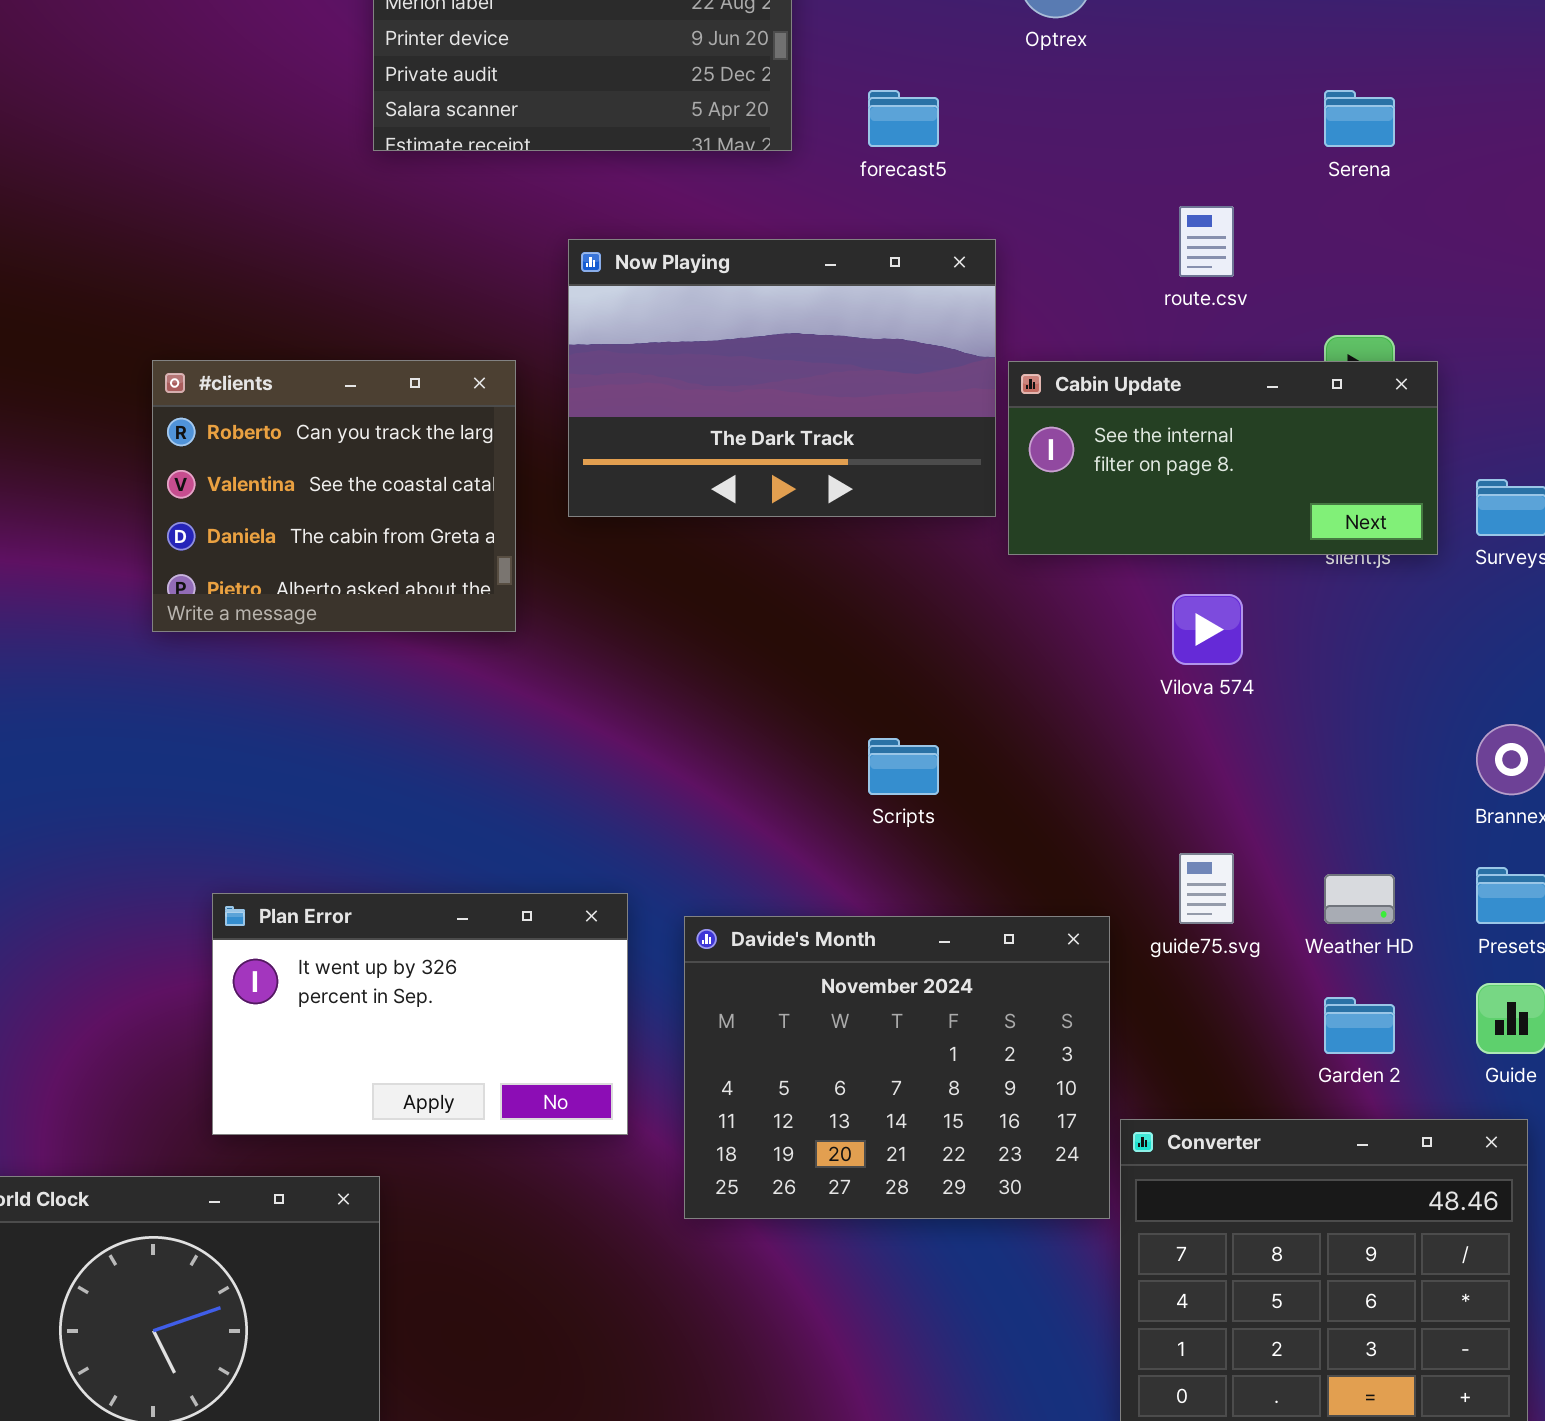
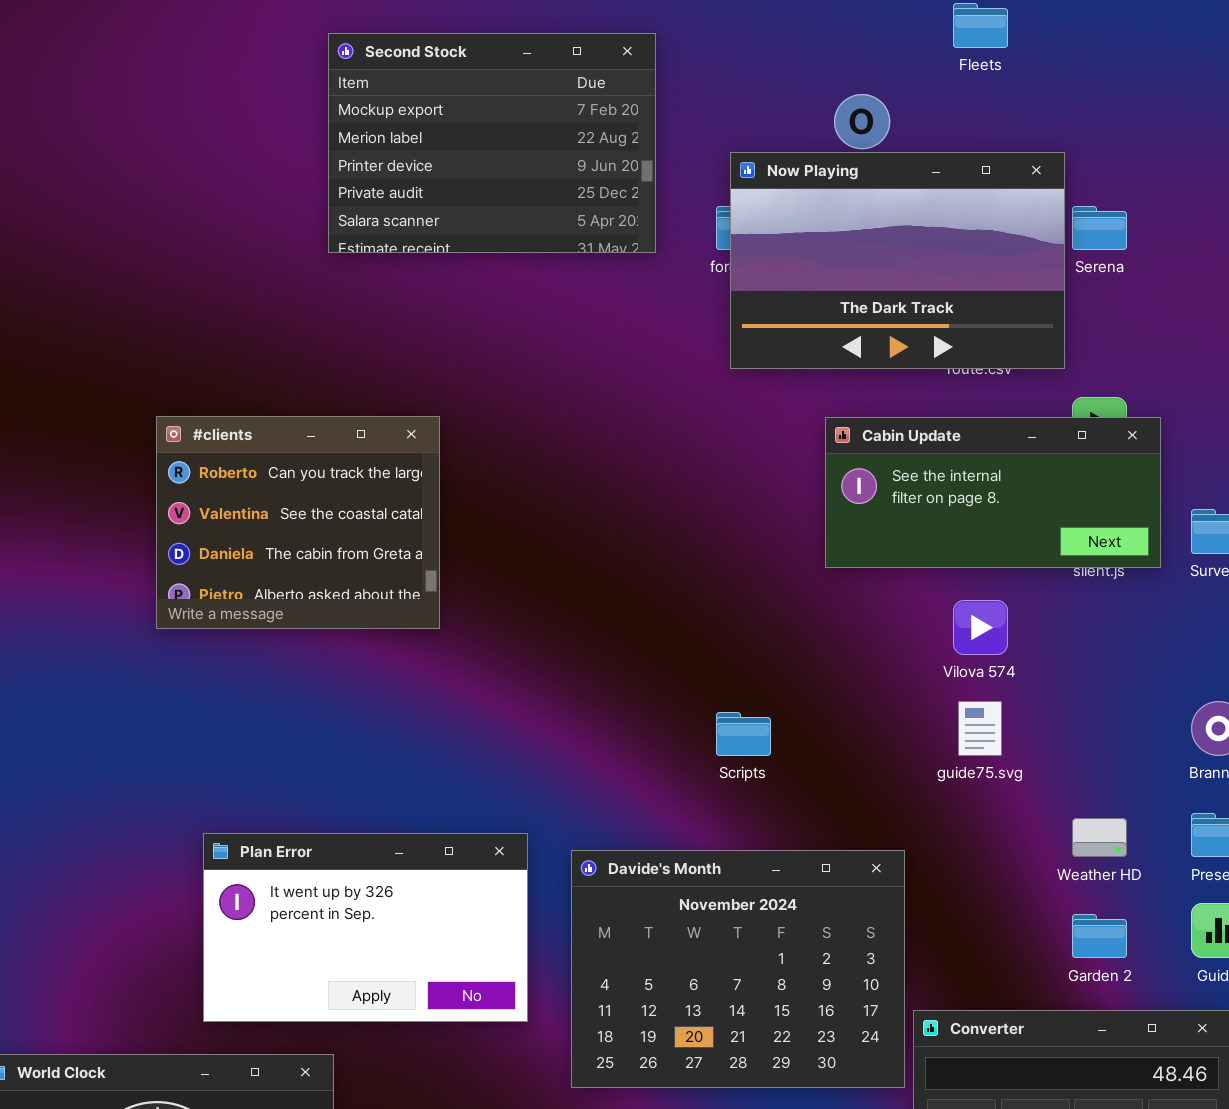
Now Playing: [568,239,996,517] -> [730,152,1065,369], moved
guide75.svg: [1179,853,1234,924] -> [958,701,1002,756], moved

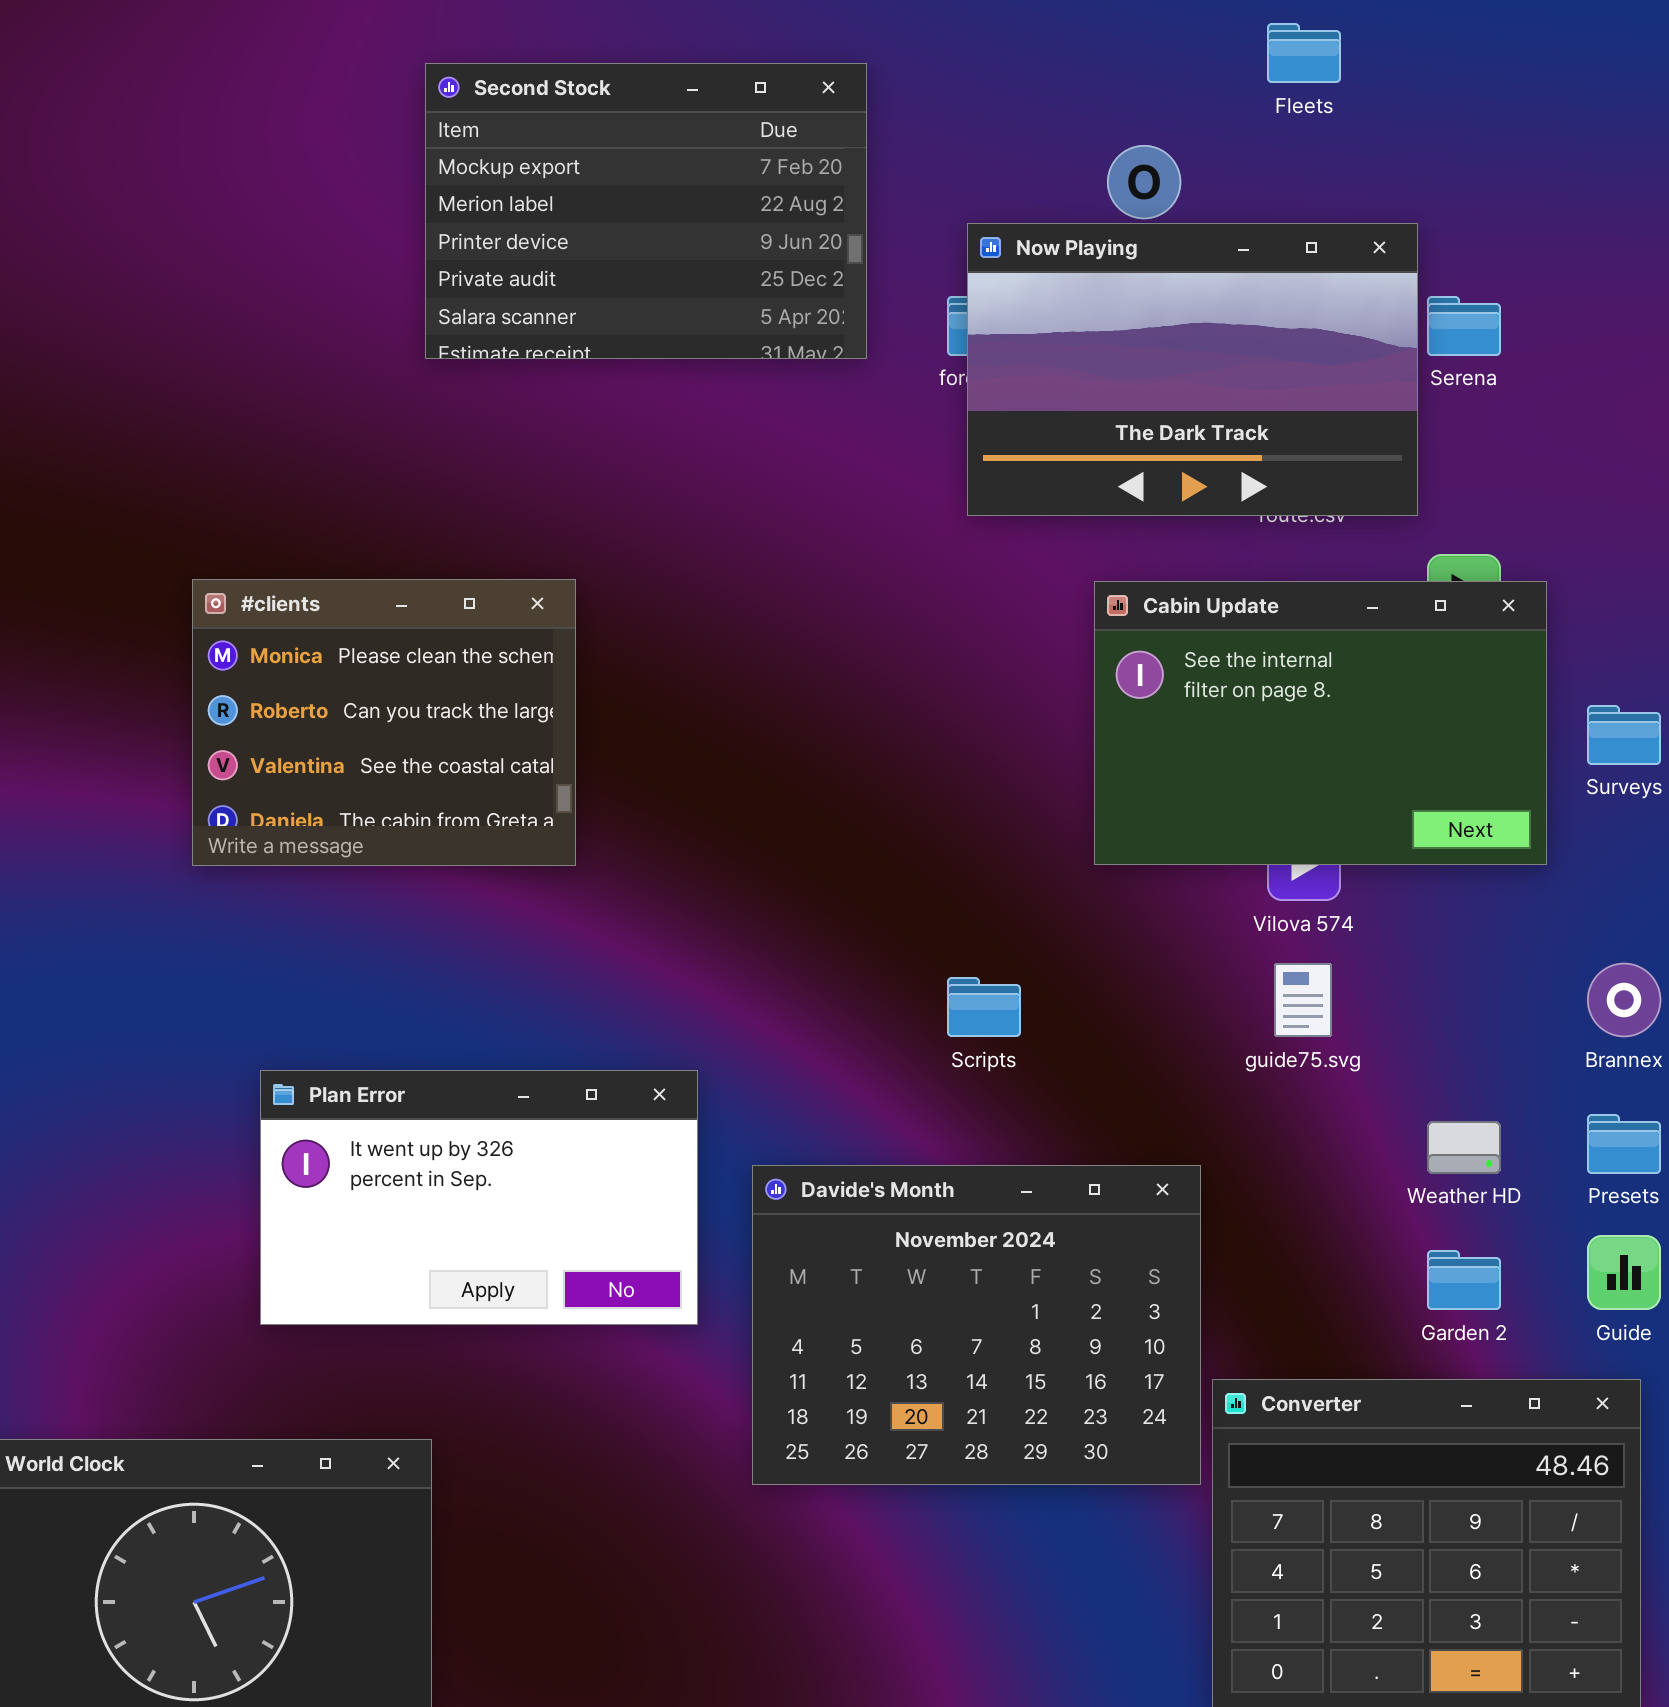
#clients: [156,416,440,629] -> [192,579,576,866], scrolled up 1 row
Cabin Update: [825,417,1161,568] -> [1094,581,1547,865], resized
Plan Error: [203,833,528,1022] -> [260,1070,698,1325], moved

